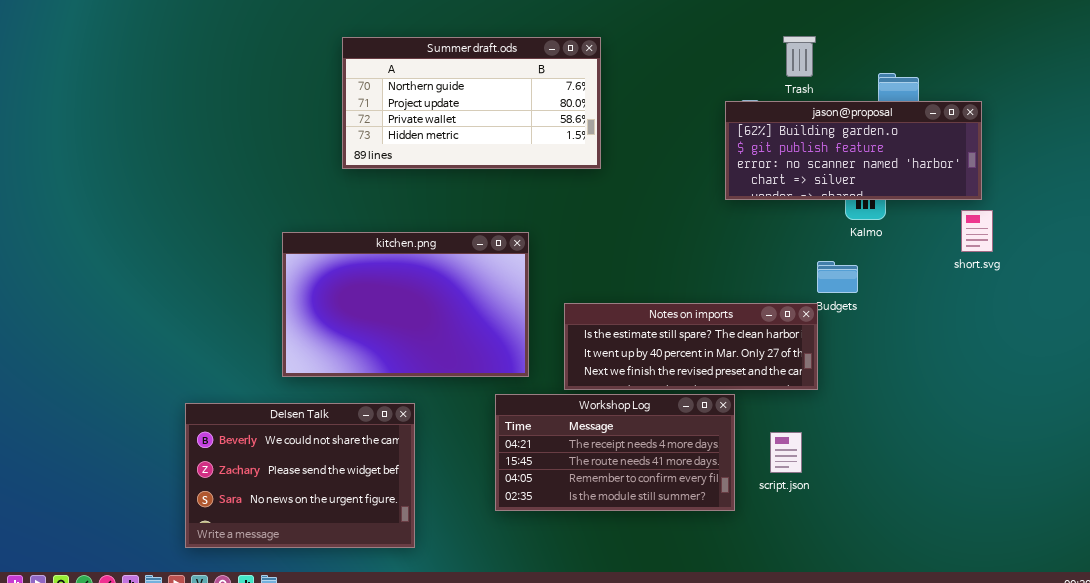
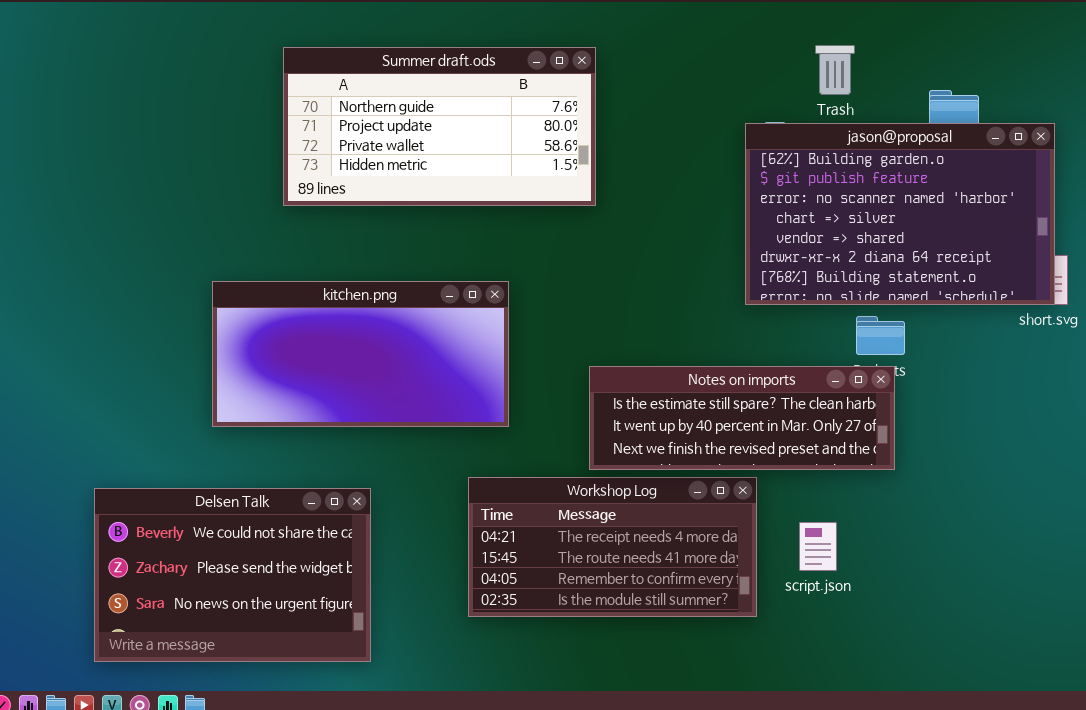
jason@proposal: [725,101,982,200] -> [745,123,1055,305], resized
kitchen.png: [282,232,529,377] -> [212,281,509,427], resized
Notes on imports: [564,303,818,390] -> [589,366,895,470], moved

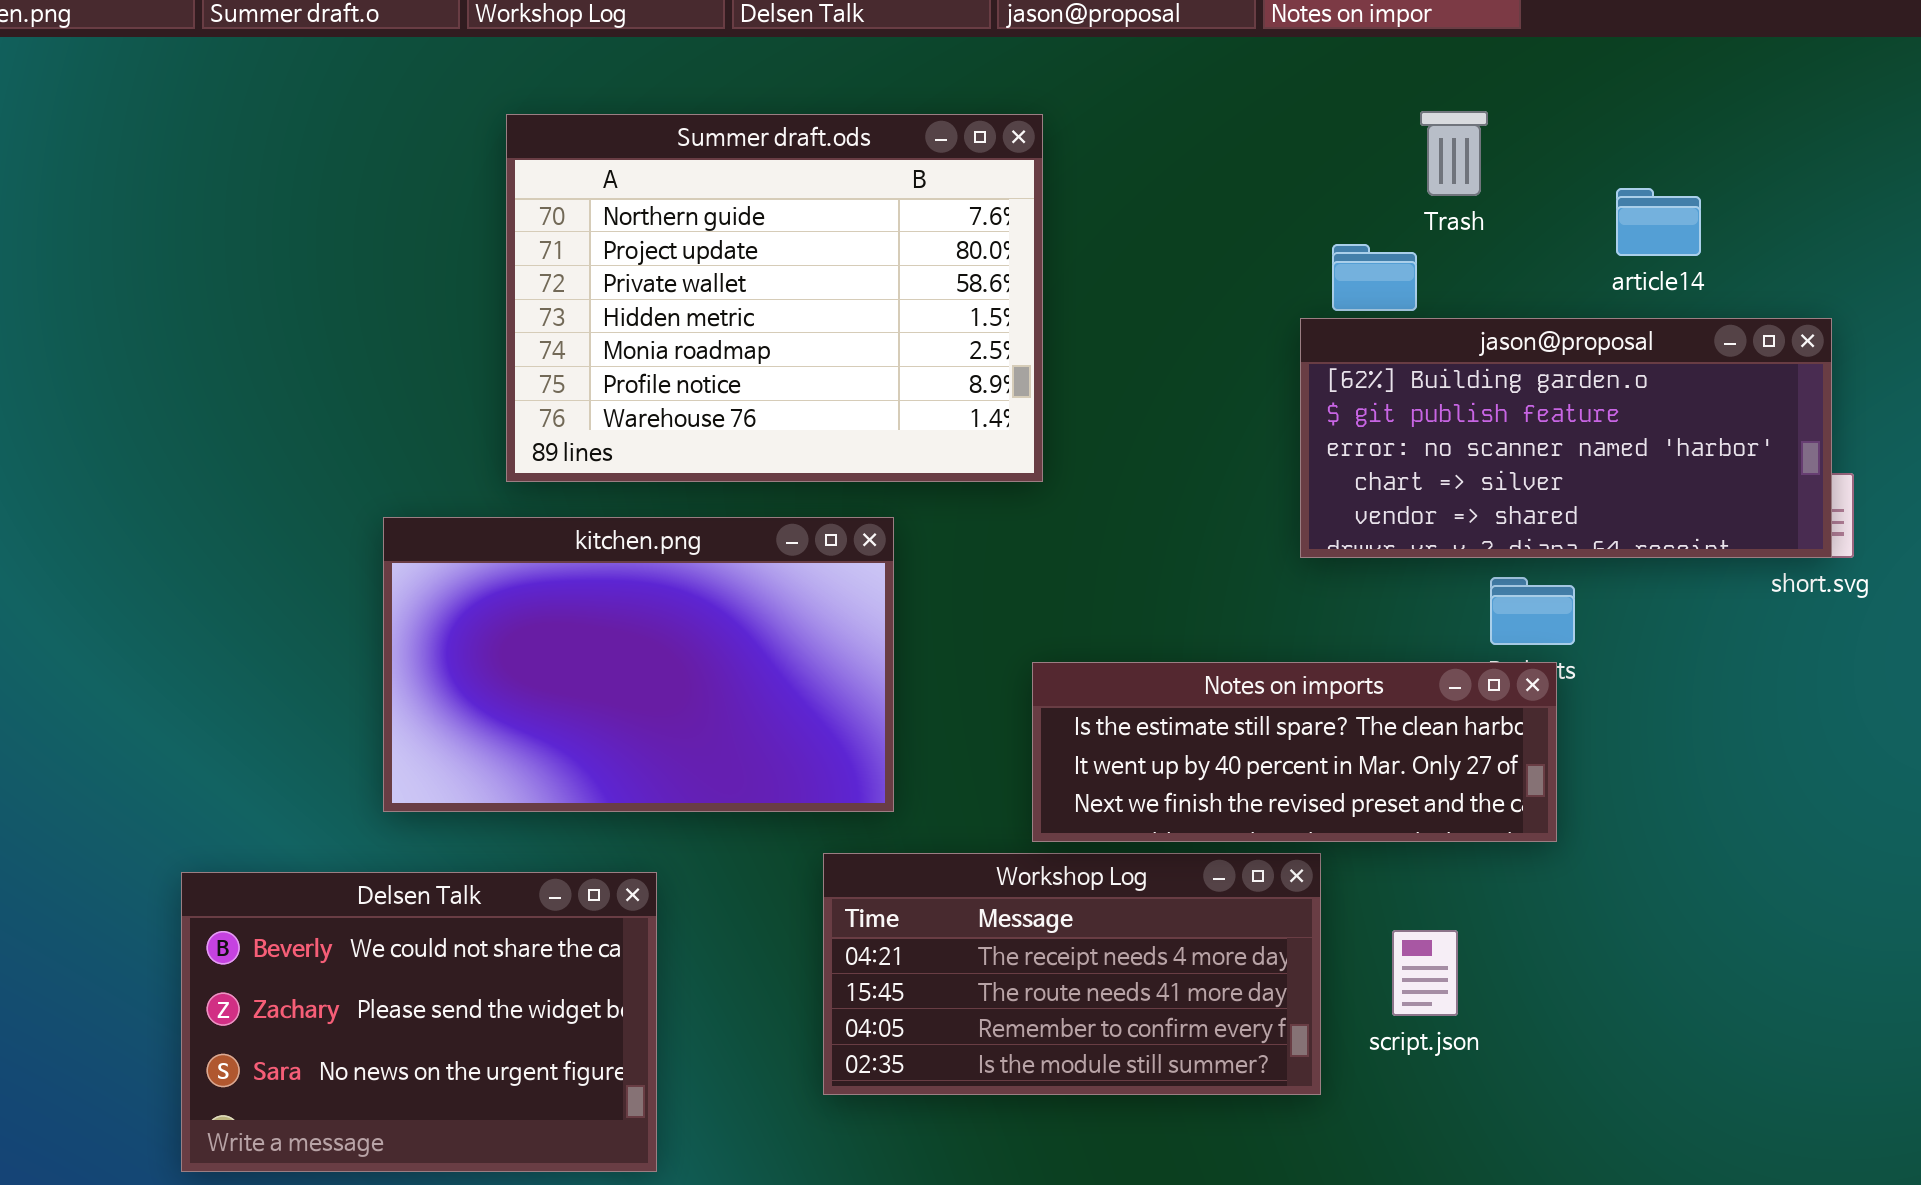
Summer draft.ods: [283,47,596,206] -> [506,114,1043,482], resized
jason@proposal: [745,123,1055,305] -> [1300,318,1832,558], resized
kitchen.png: [212,281,509,427] -> [383,517,894,812], resized

